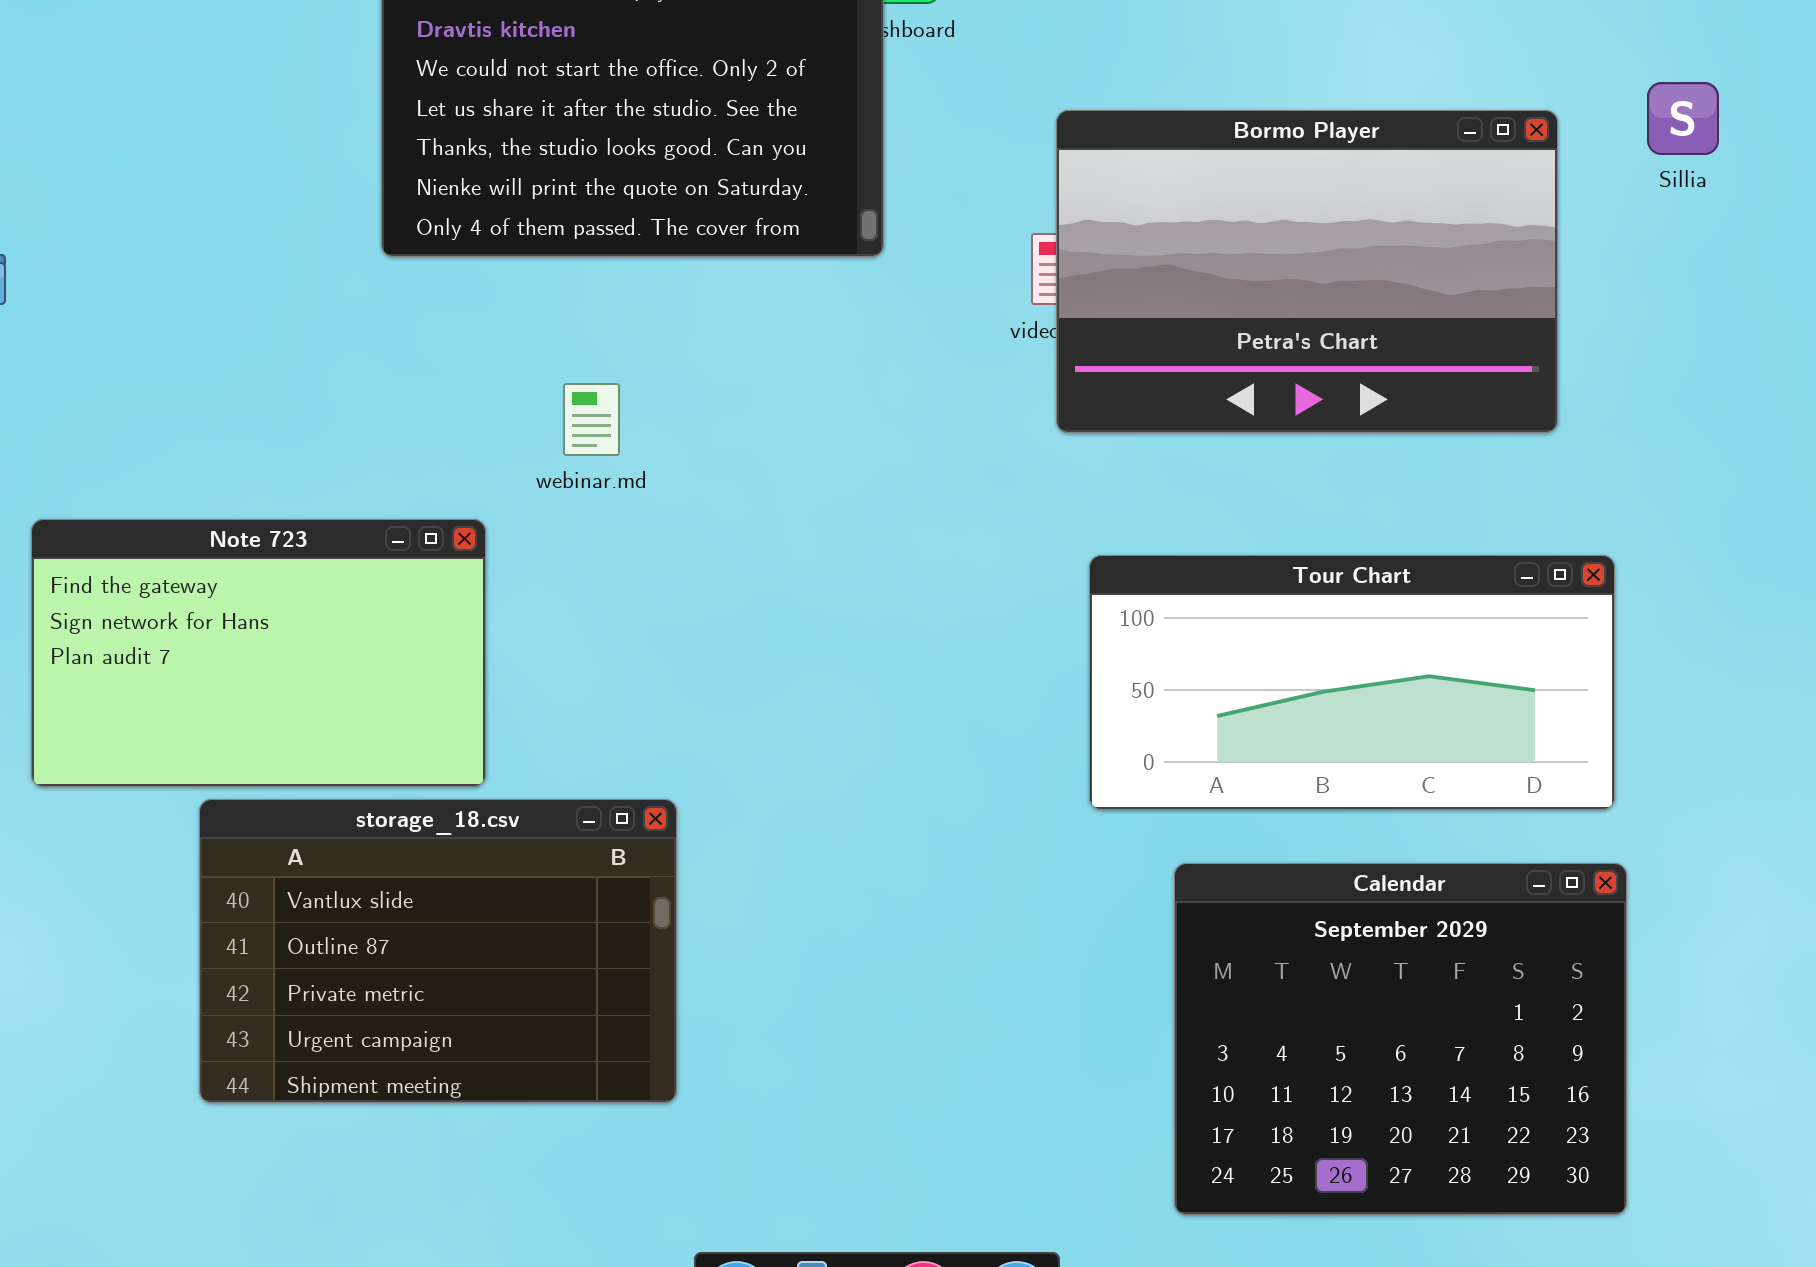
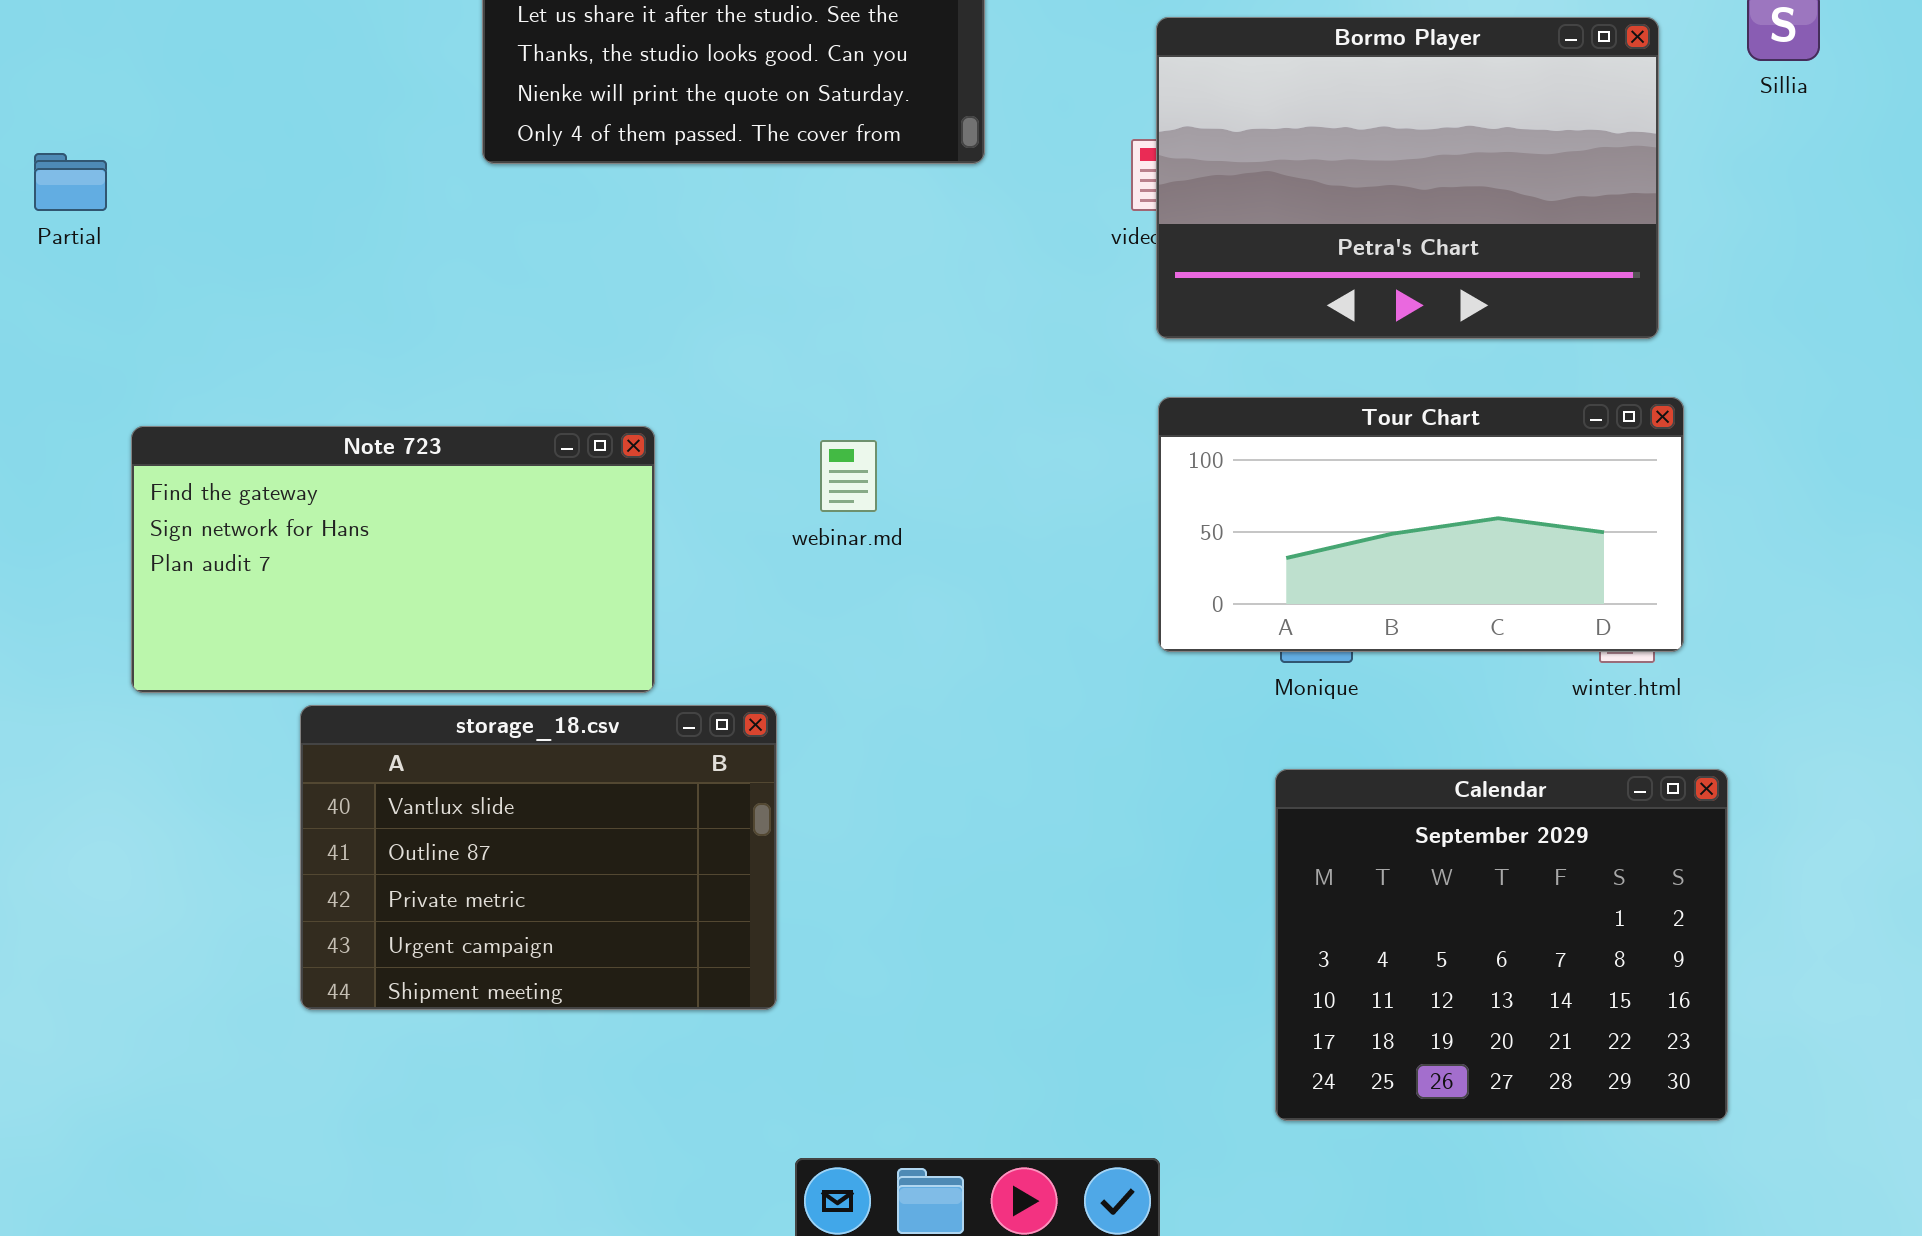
webinar.md: [563,383,620,456] -> [820,440,877,512], moved
Note 723: [31,519,486,787] -> [131,426,655,693], resized
Tour Chart: [1089,555,1615,810] -> [1158,397,1684,652], moved

